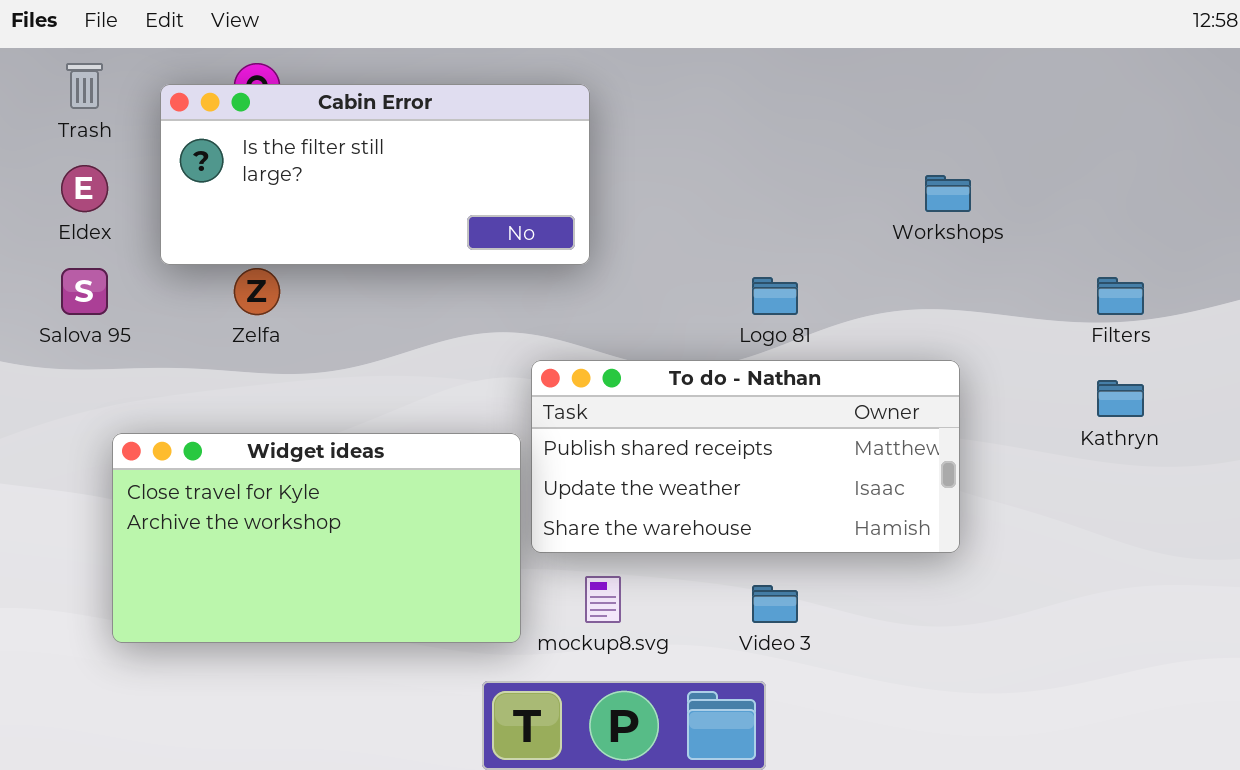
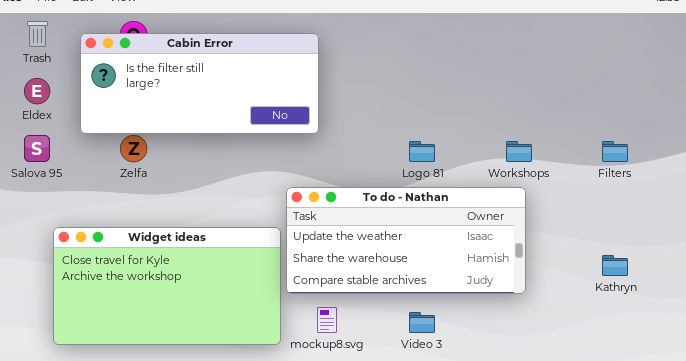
Workshops: [925,175,971,212] -> [506,141,532,162], moved
To do - Nathan: [531,360,960,553] -> [286,187,526,294], scrolled down 1 row
Kathryn: [1097,380,1144,417] -> [602,255,628,276], moved

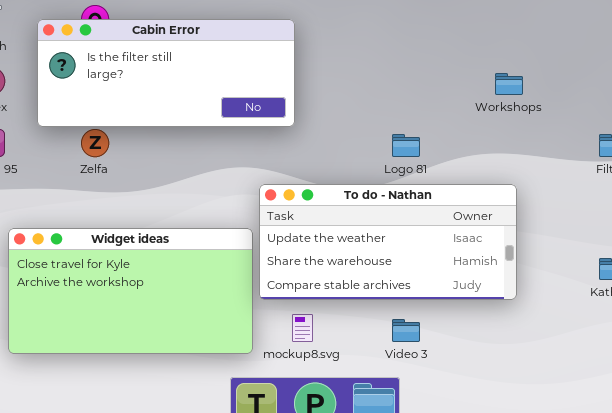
Workshops: [506,141,532,162] -> [495,73,523,95], moved

